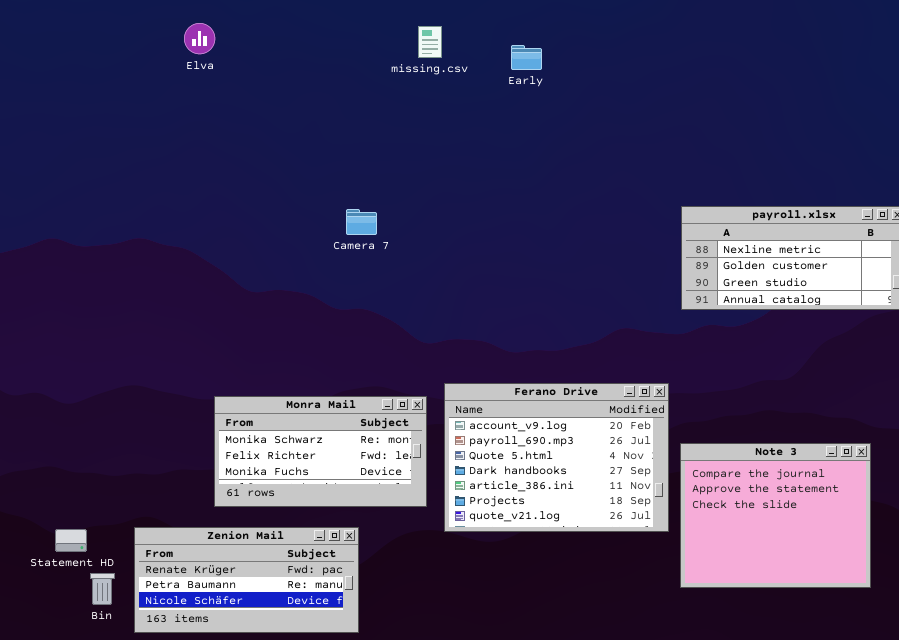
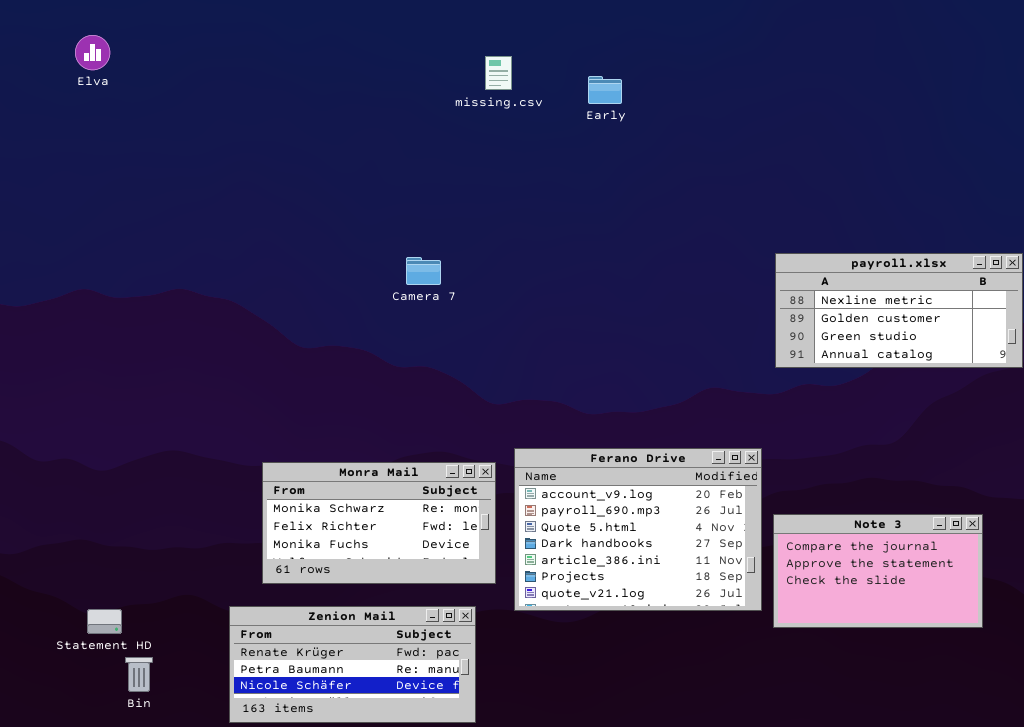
Elva: [184,23,215,54] -> [75,35,110,70], moved
Note 3: [680,443,871,588] -> [773,514,983,628], resized
Zenion Mail: [134,527,359,633] -> [229,606,476,723], moved

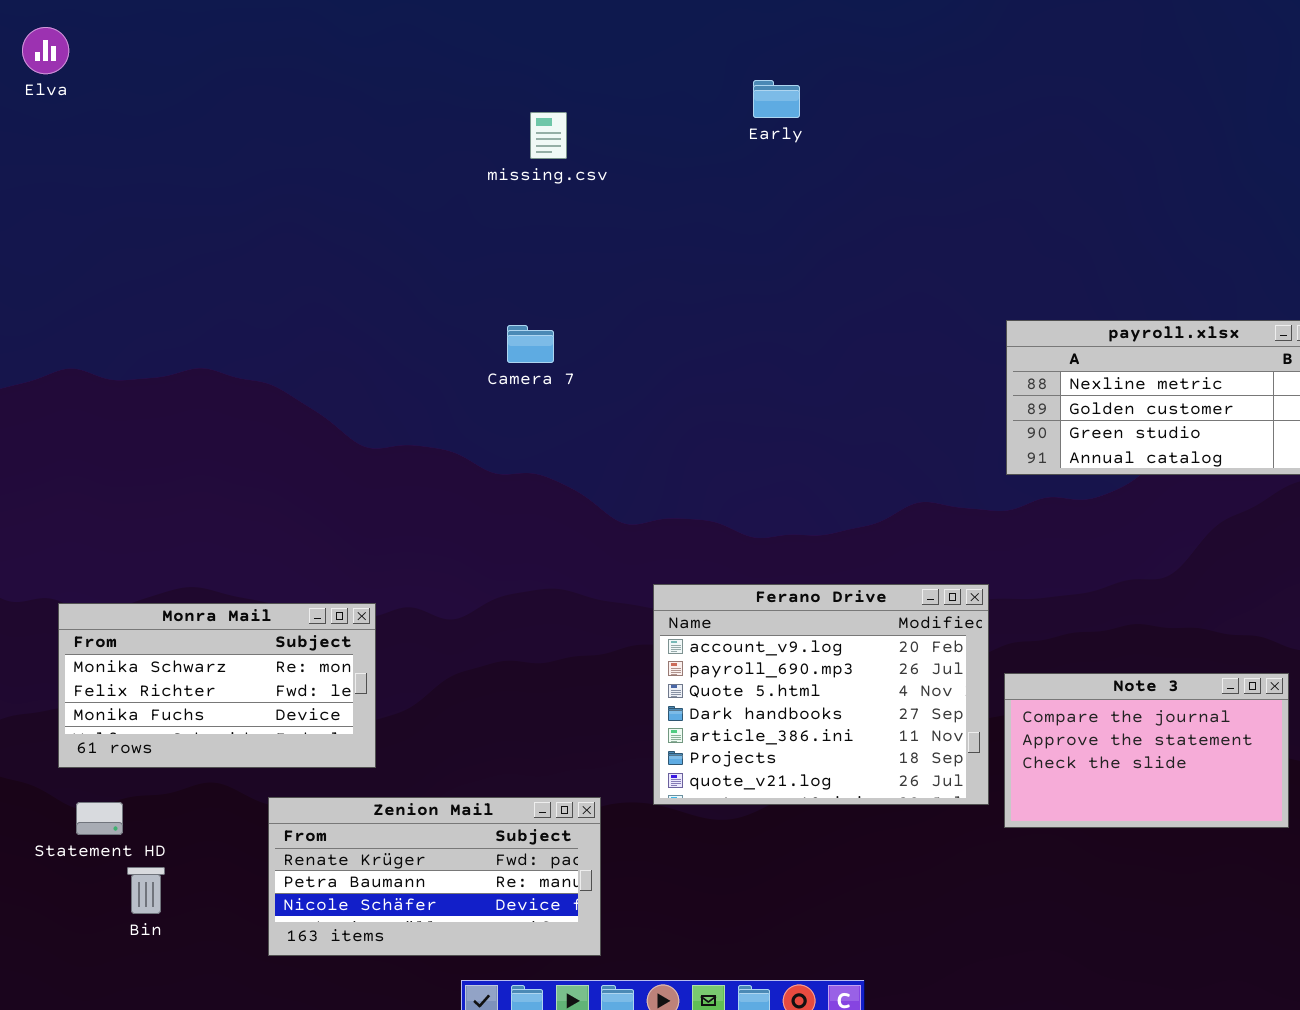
Elva: [75,35,110,70] -> [22,27,69,74], moved
missing.csv: [485,56,512,90] -> [530,112,567,159], moved
Monra Mail: [262,462,496,584] -> [58,603,376,768], moved

